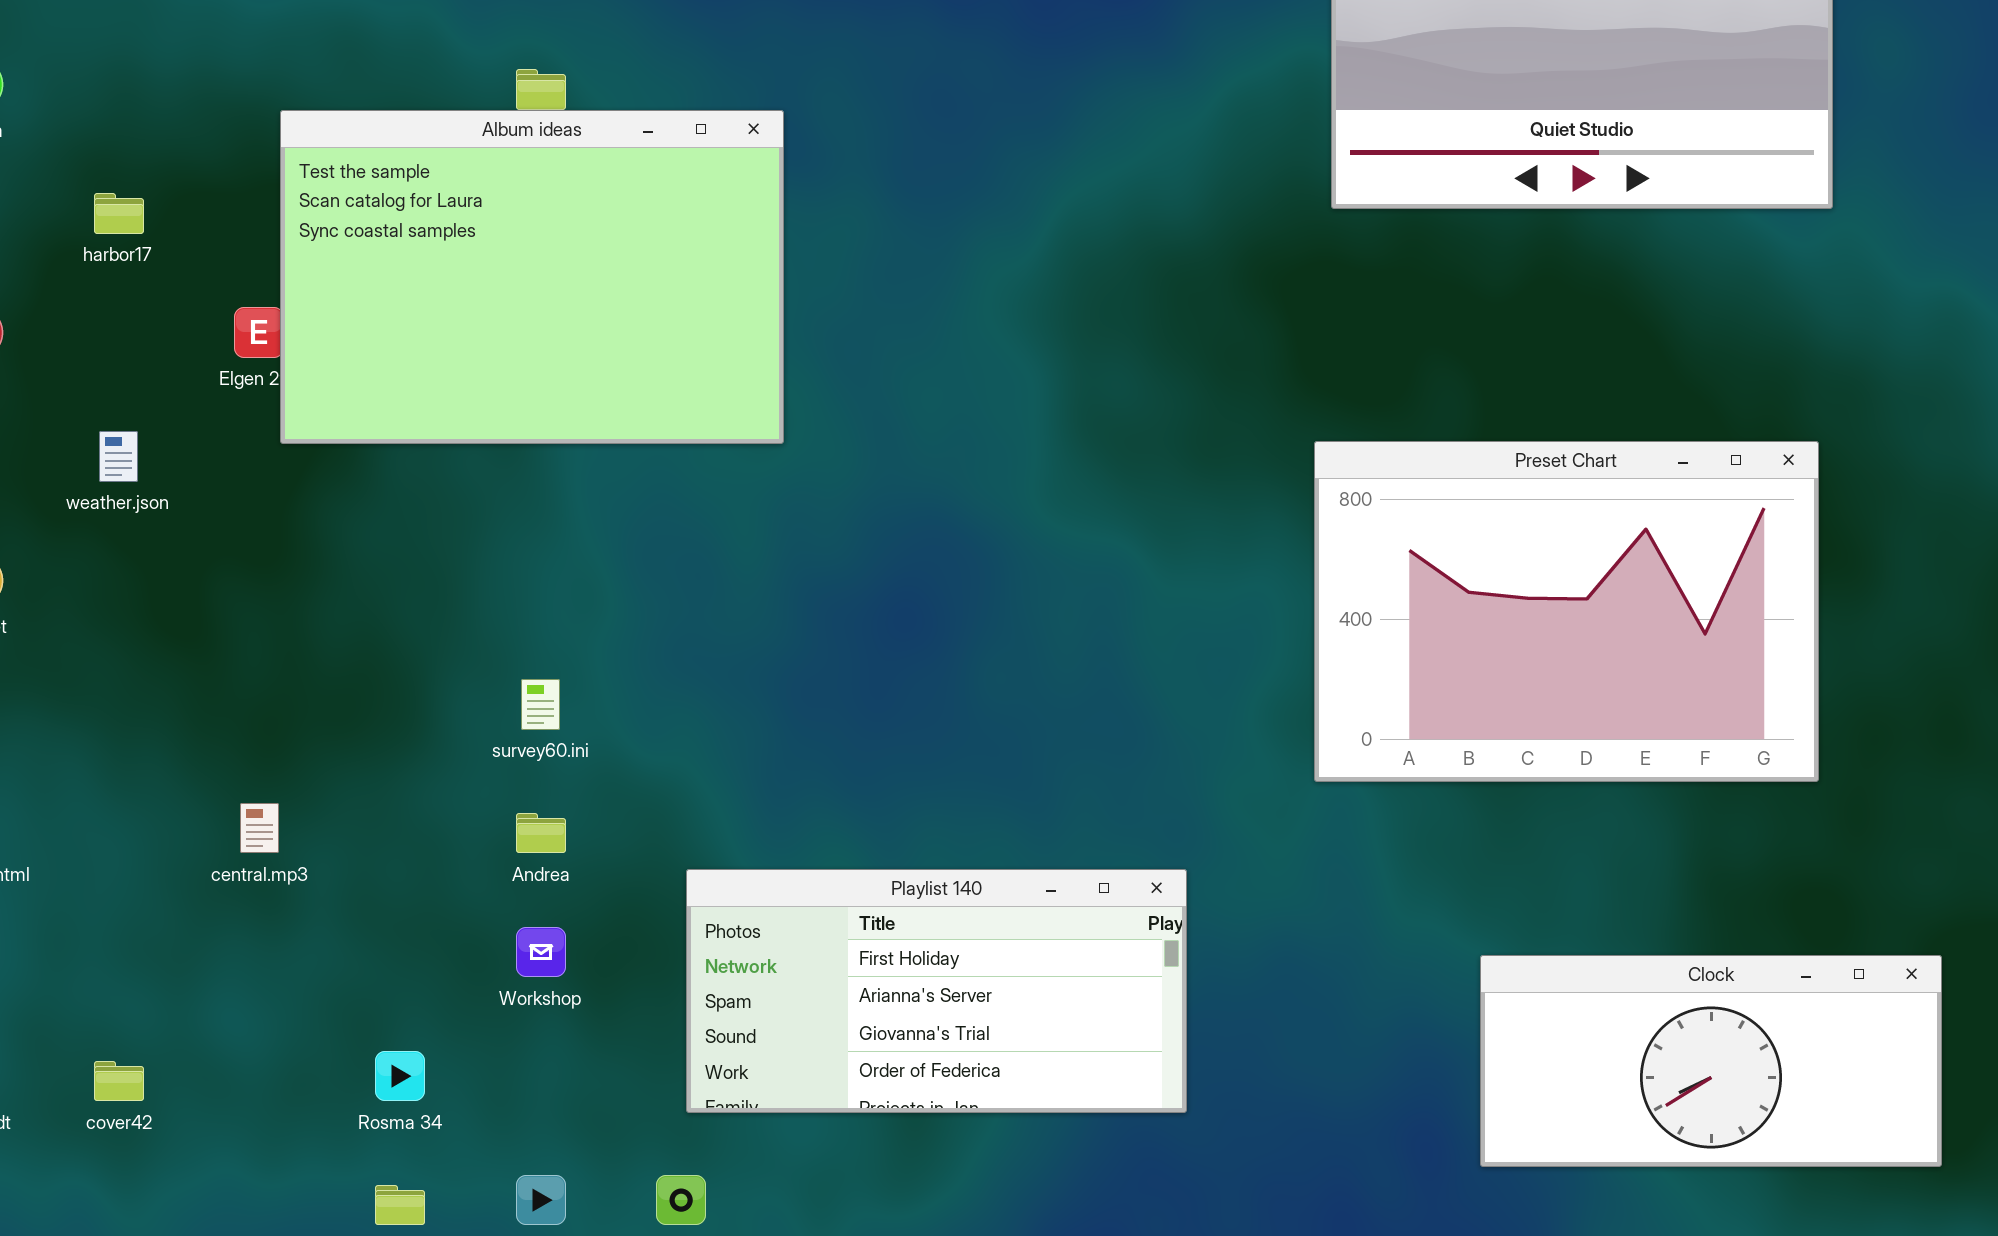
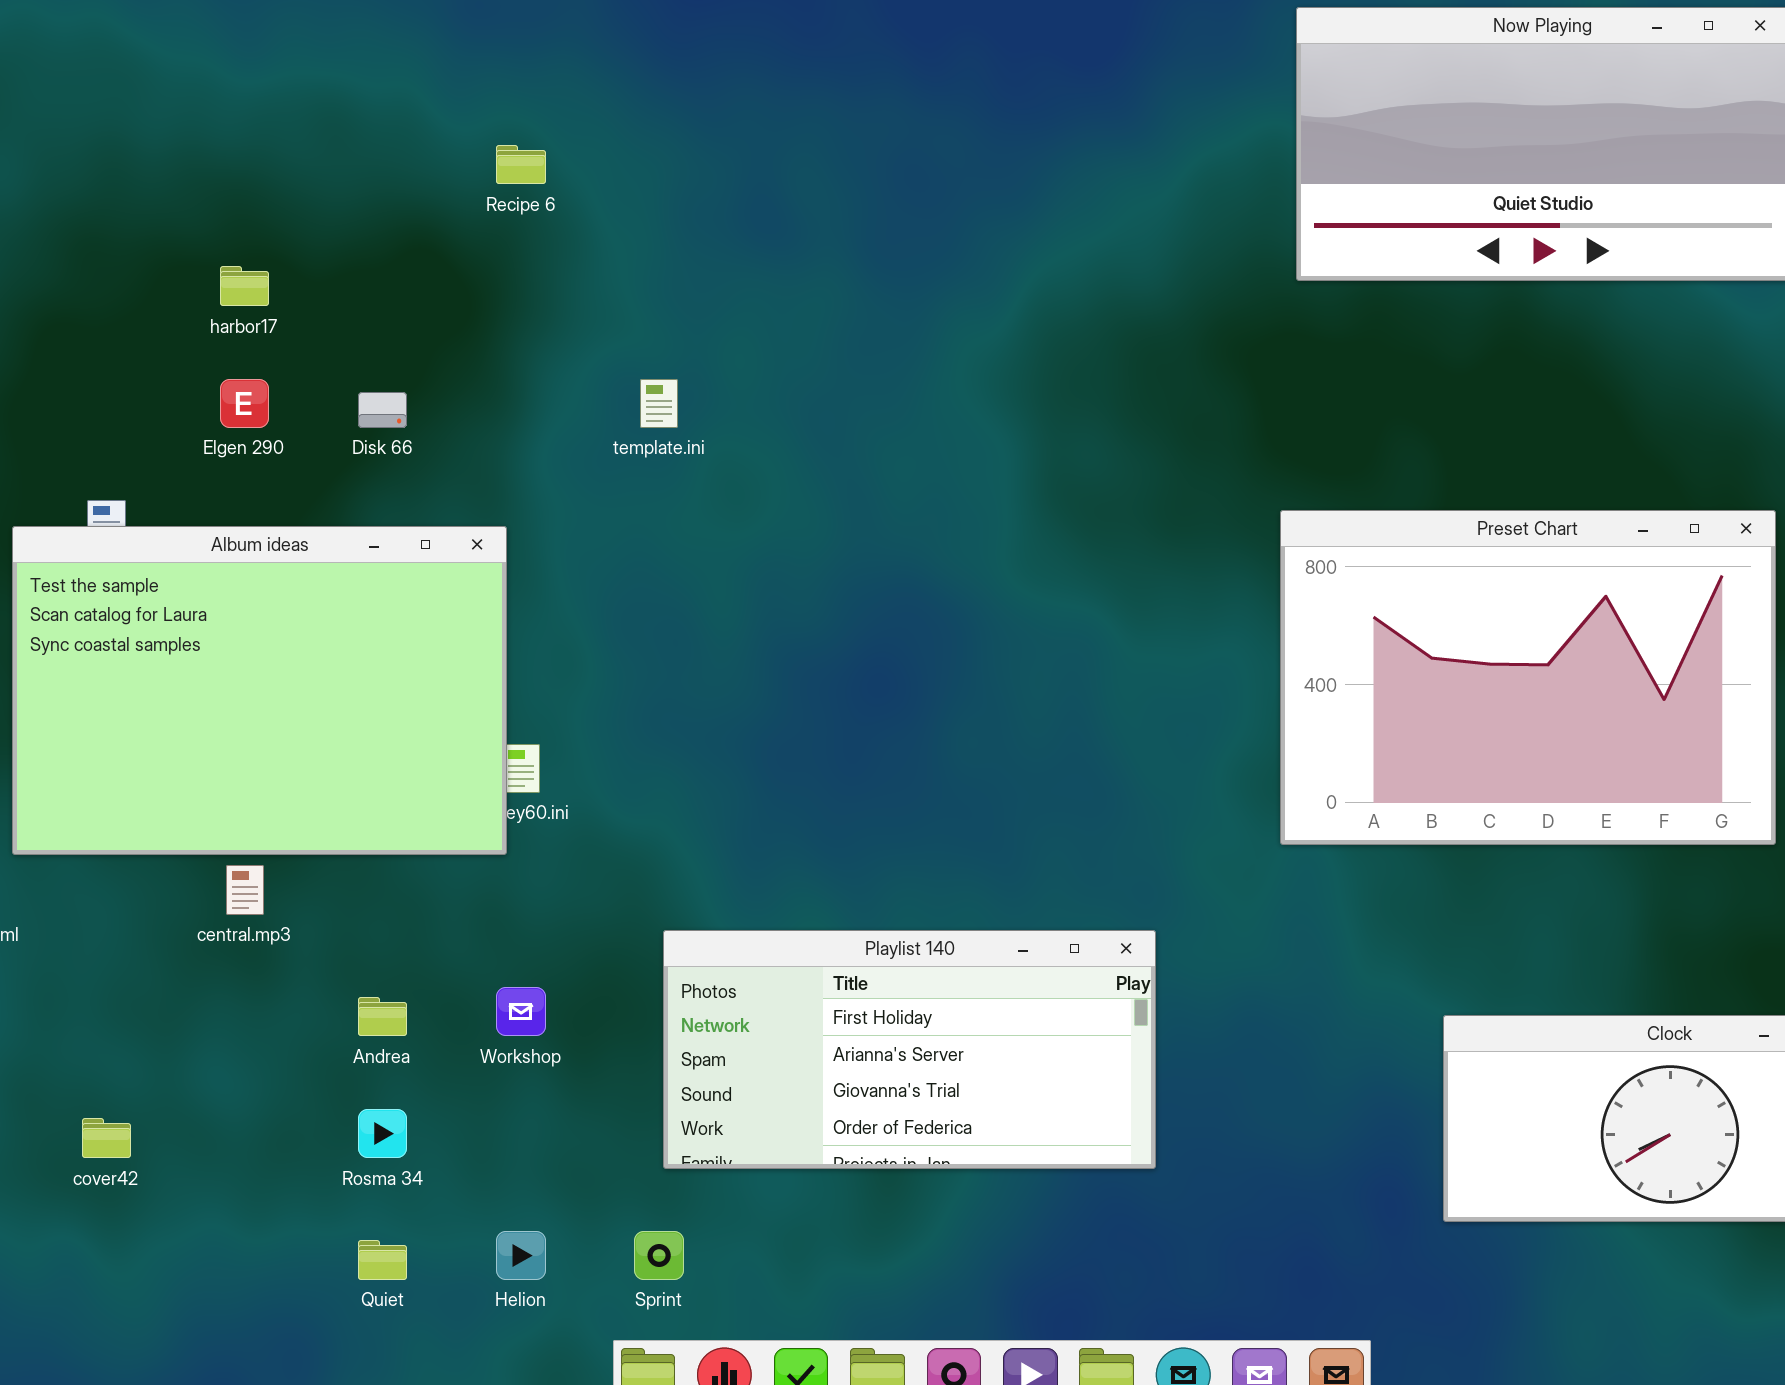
Album ideas: [280,110,784,444] -> [12,526,507,855], moved
harbor17: [94,193,144,234] -> [220,266,269,306], moved
Andrea: [516,813,566,853] -> [358,997,407,1036], moved

